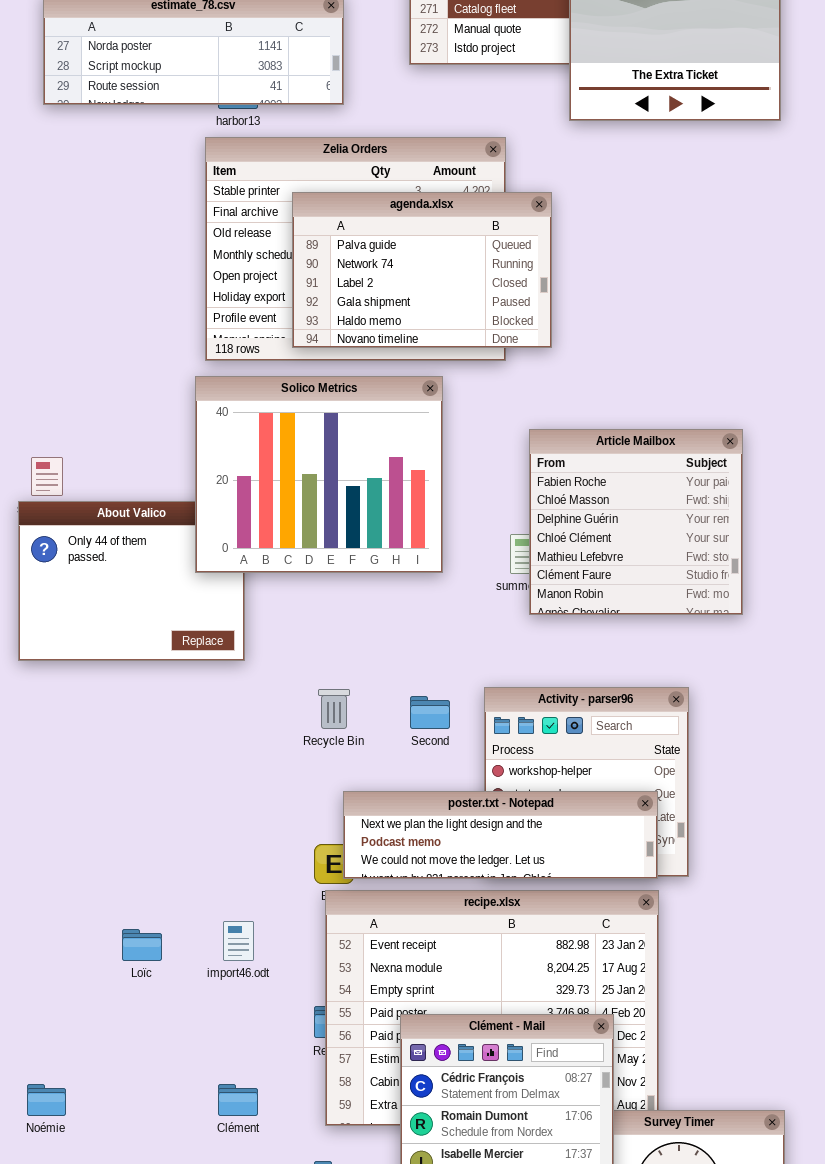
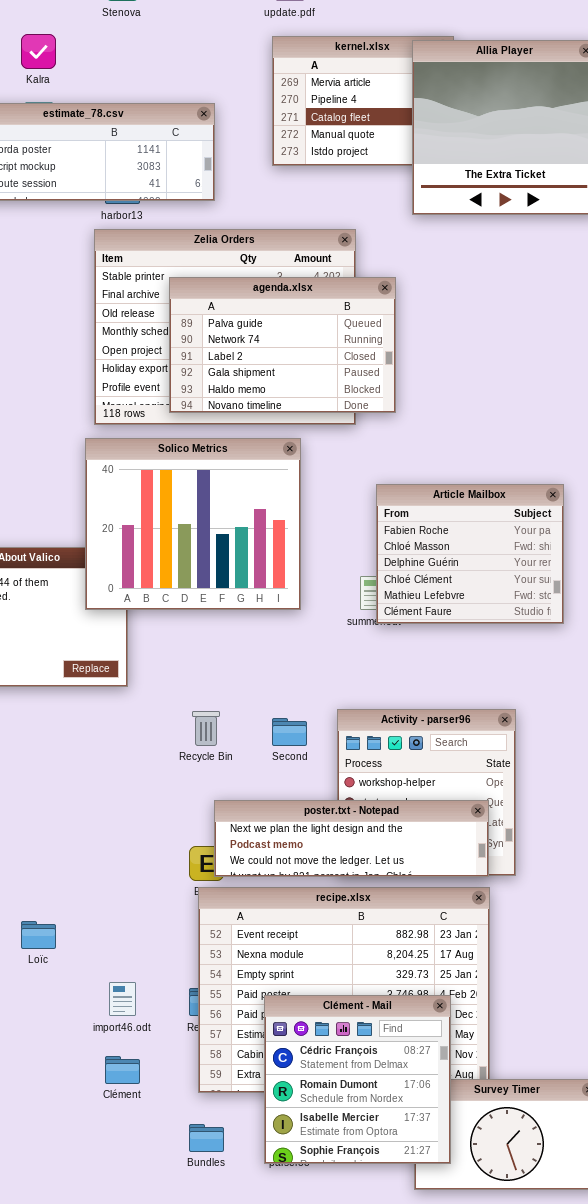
Article Mailbox: [529,429,743,615] -> [376,484,564,624], resized
import46.odt: [223,921,254,961] -> [109,982,136,1016], moved

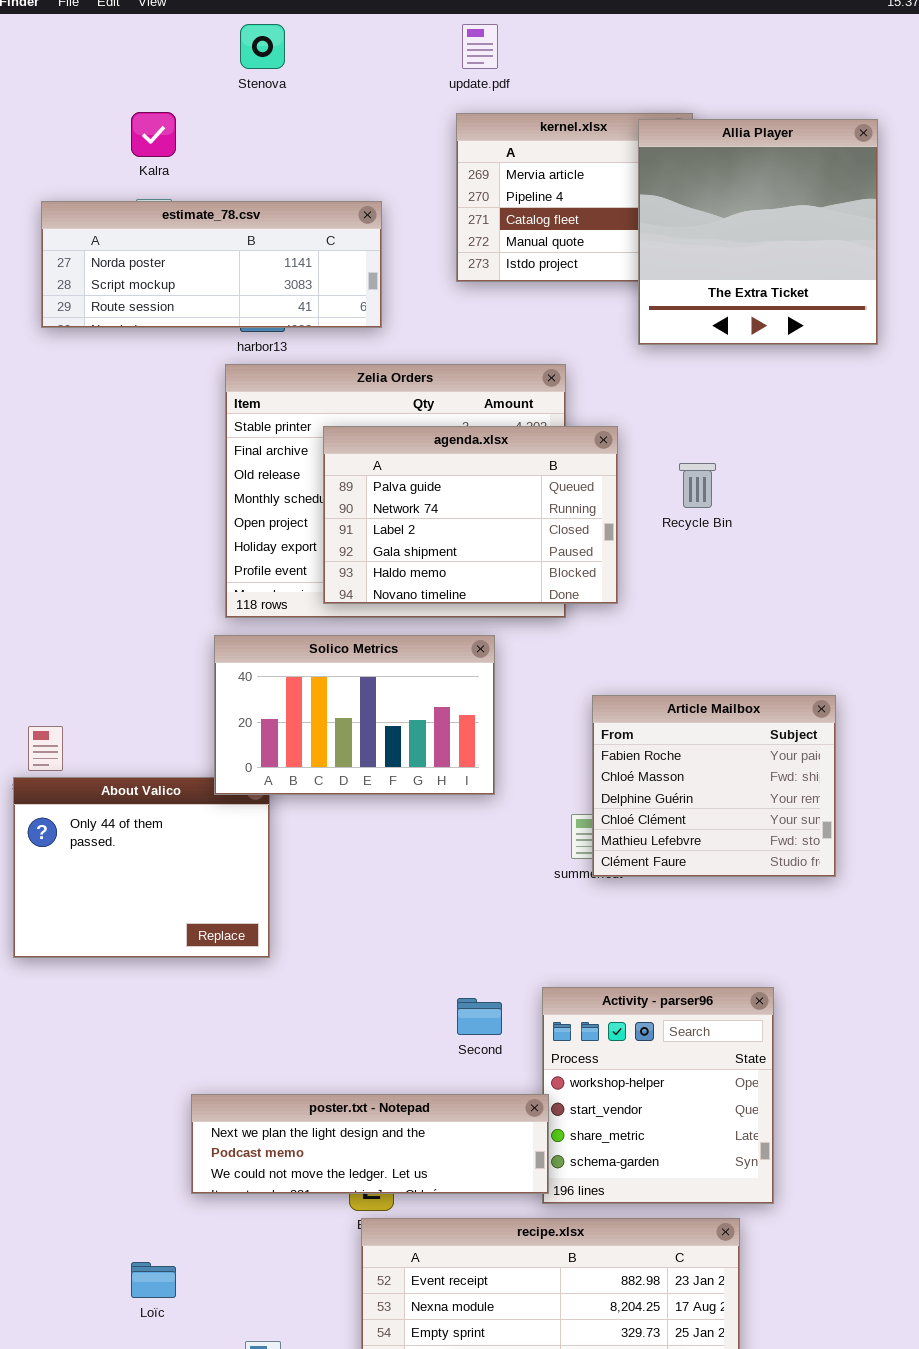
Solico Metrics: [85,438,301,610] -> [214,635,495,795], resized
Recycle Bin: [192,711,220,746] -> [679,463,716,508], moved
poster.txt - Notepad: [214,800,489,877] -> [191,1094,549,1194], moved

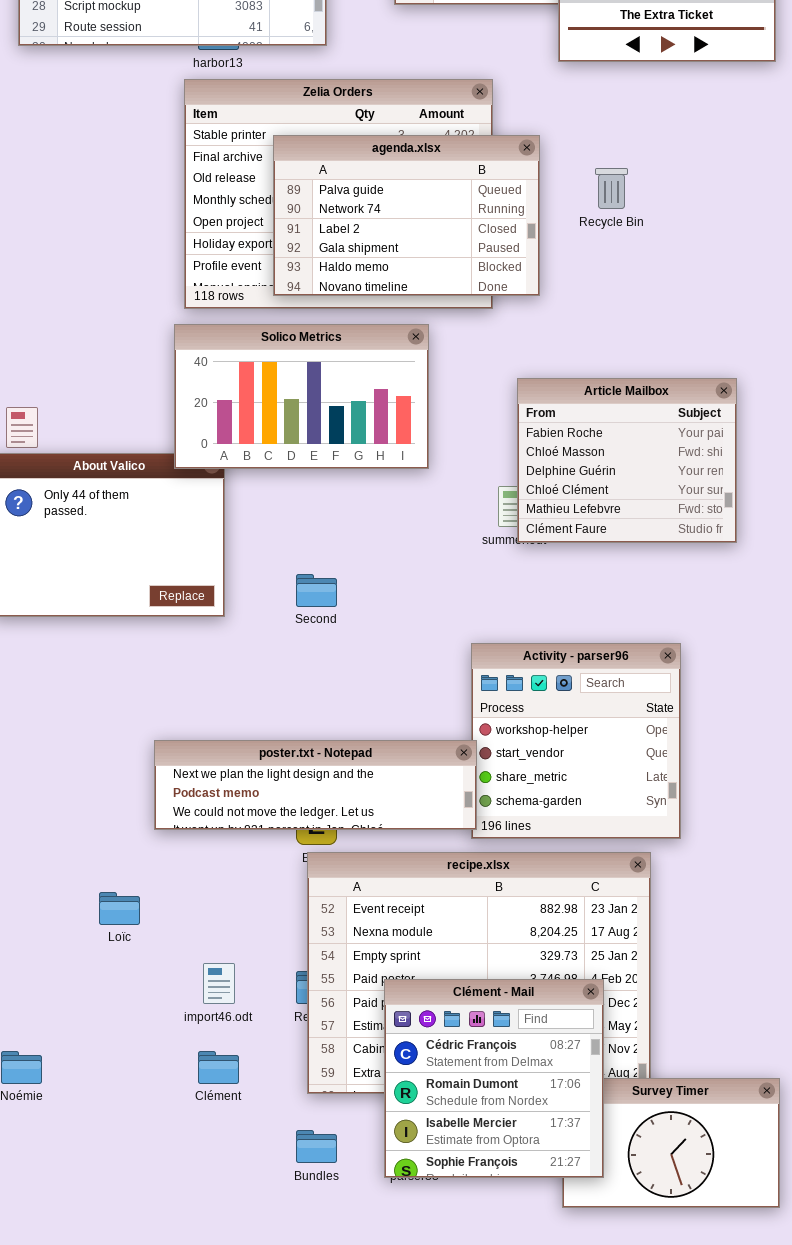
Second: [457,998,502,1035] -> [296,574,337,607], moved

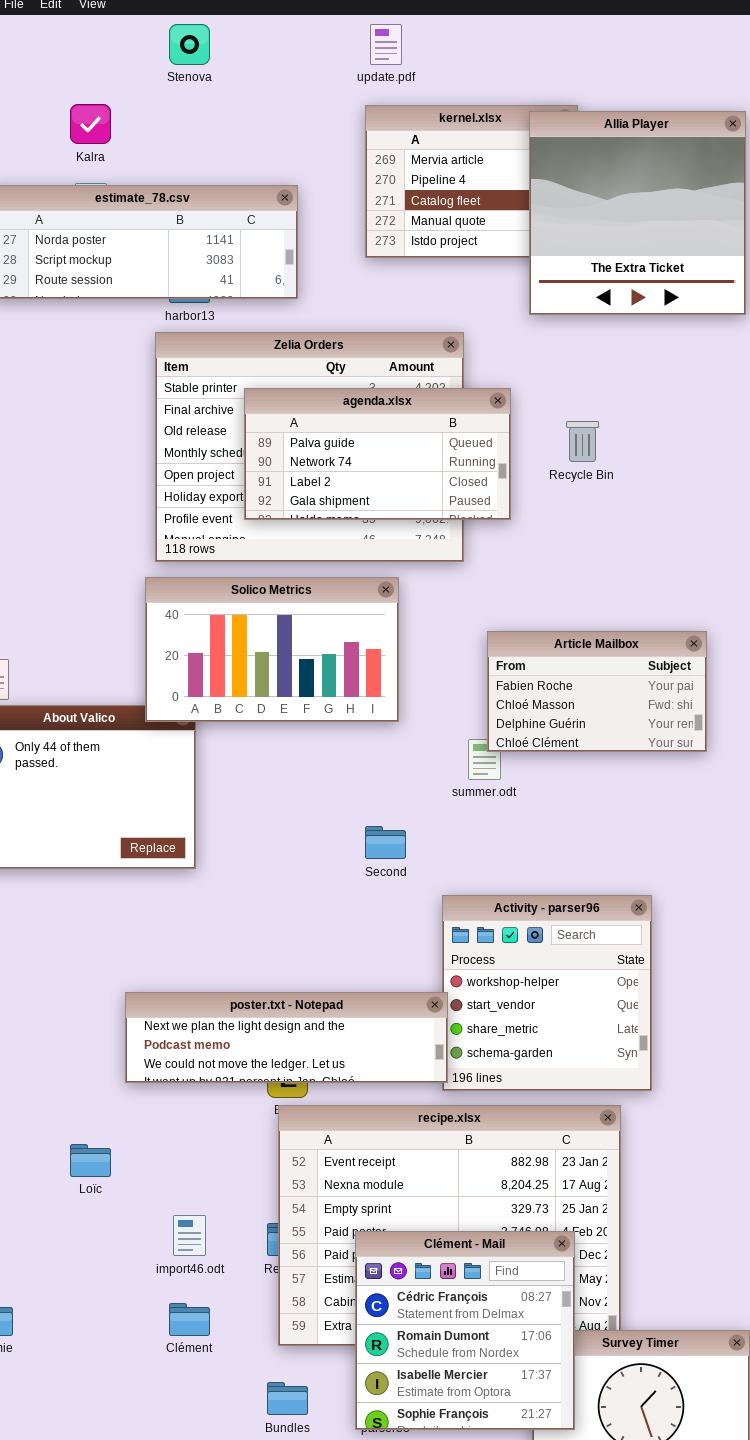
agenda.xlsx: [273,135,540,296] -> [244,388,511,520], resized
Article Mailbox: [517,378,737,543] -> [487,631,707,752], resized
Second: [296,574,337,607] -> [365,826,406,859], moved

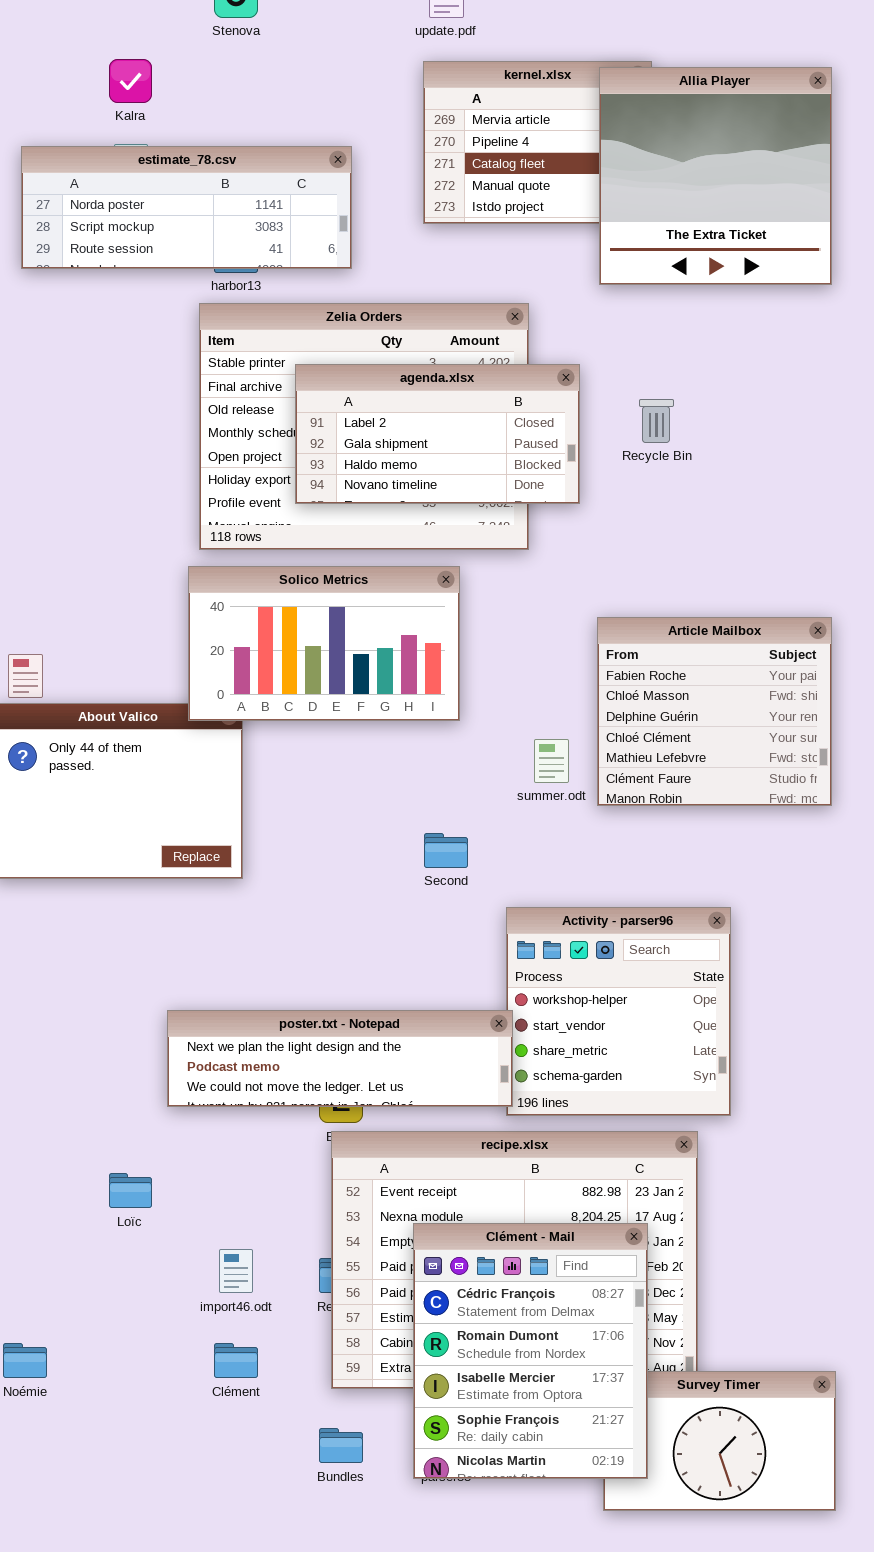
agenda.xlsx: [244,388,511,520] -> [295,364,580,504], scrolled down 2 rows
Article Mailbox: [487,631,707,752] -> [597,617,832,806], moved, resized
Clément - Mail: [355,1231,575,1430] -> [413,1223,648,1479], resized

